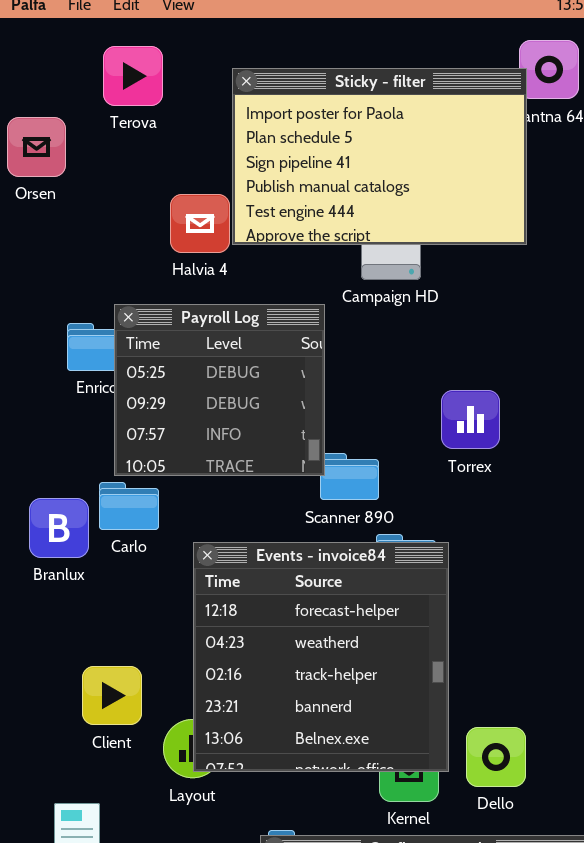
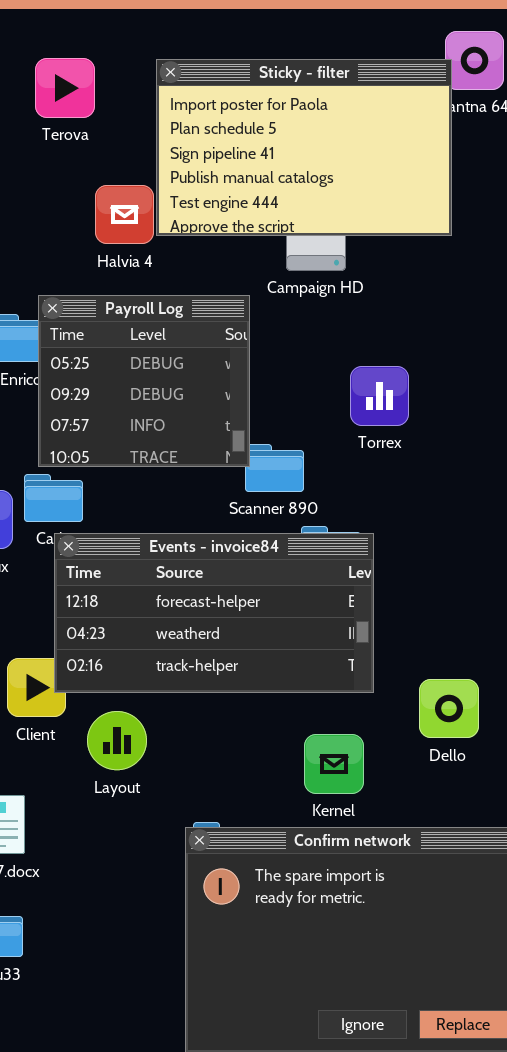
Terova: [103,46,163,106] -> [35,58,95,118], moved
Torrex: [441,390,500,449] -> [350,366,409,426], moved
Events - invoice84: [193,542,449,772] -> [54,533,374,693], resized
Dello: [466,727,526,787] -> [419,679,479,738], moved

